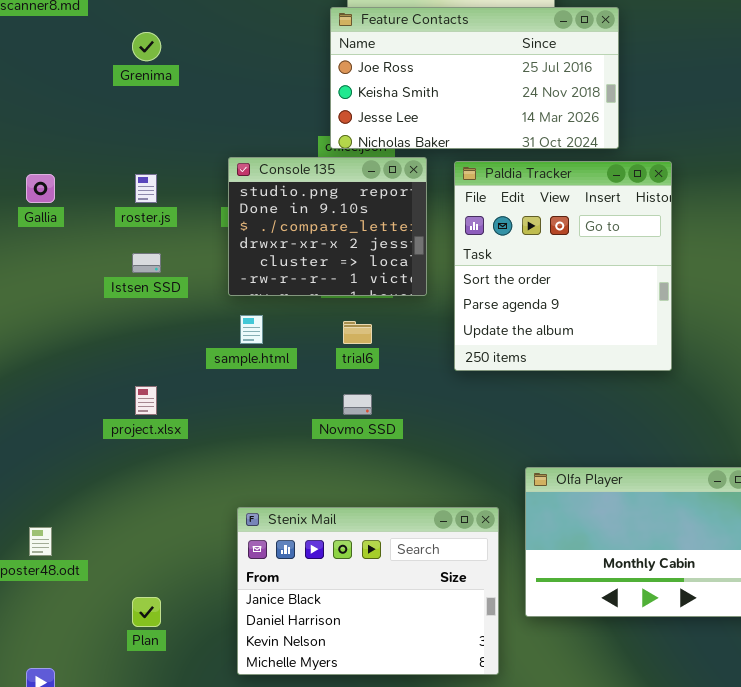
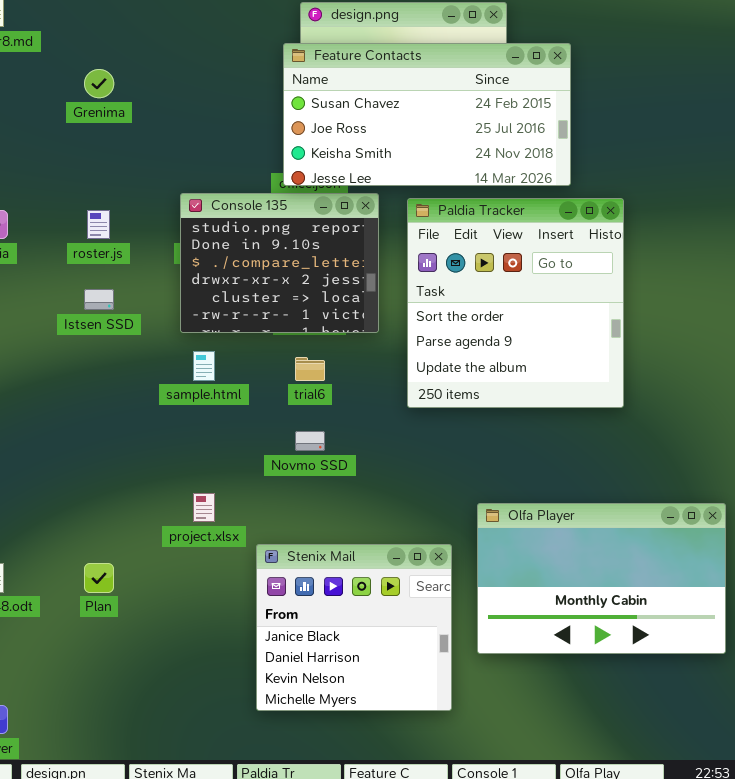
Feature Contacts: [330,7,619,149] -> [283,43,571,186], scrolled up 1 row
project.xlsx: [135,386,157,415] -> [193,493,215,522], moved
Stenix Mail: [237,507,499,675] -> [256,544,452,711], resized
Plan: [132,597,161,627] -> [84,563,114,593], moved

